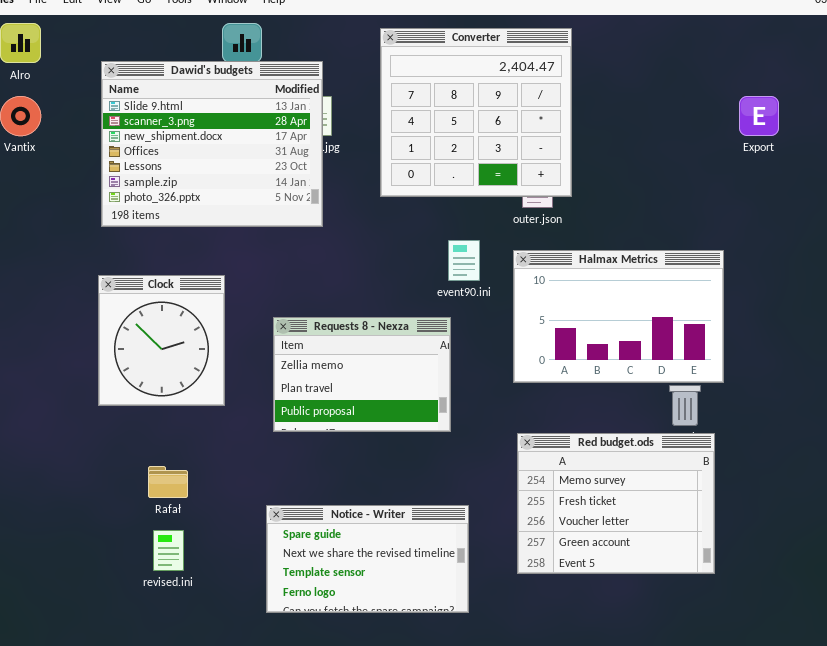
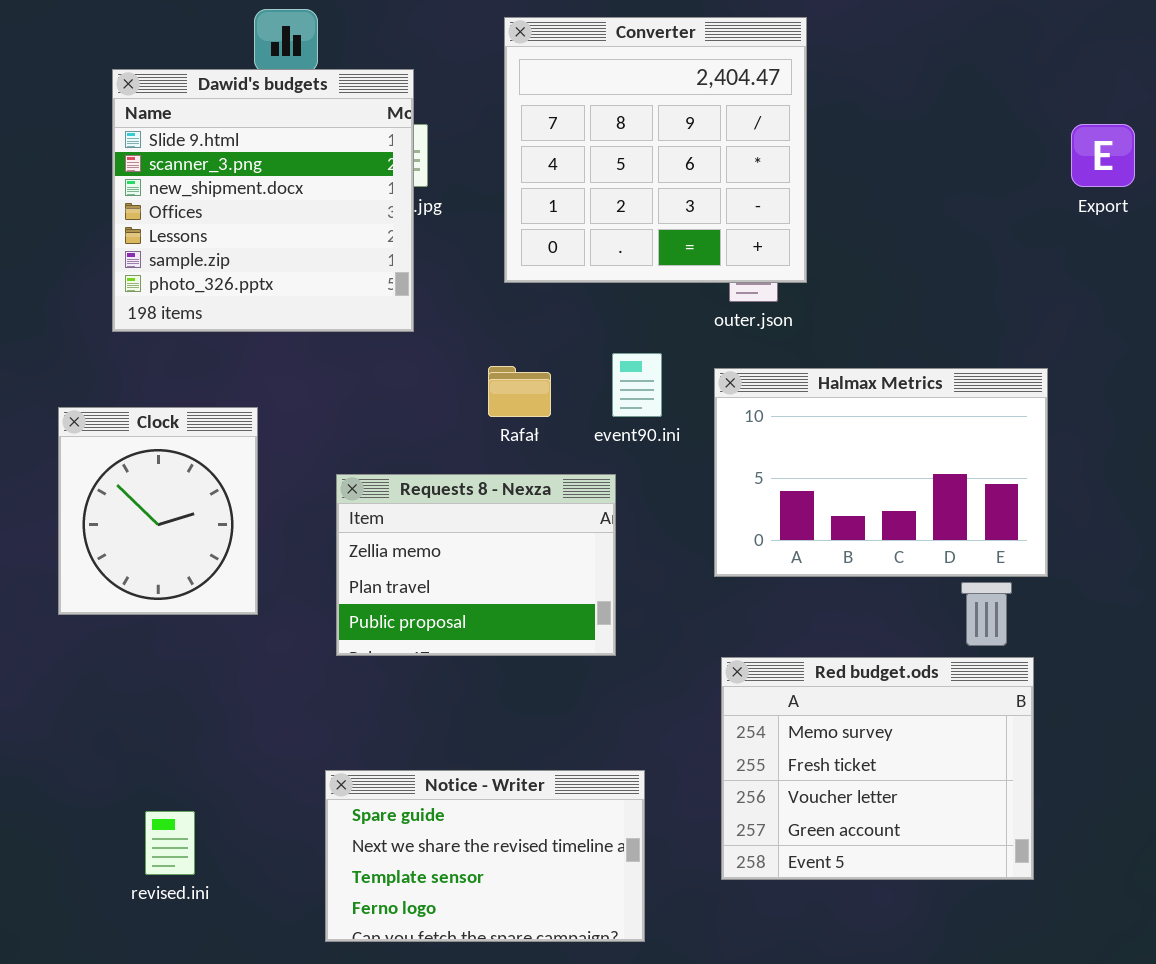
Dawid's budgets: [101,61,323,227] -> [112,69,414,332], resized
Rafał: [148,466,188,498] -> [488,366,551,417], moved

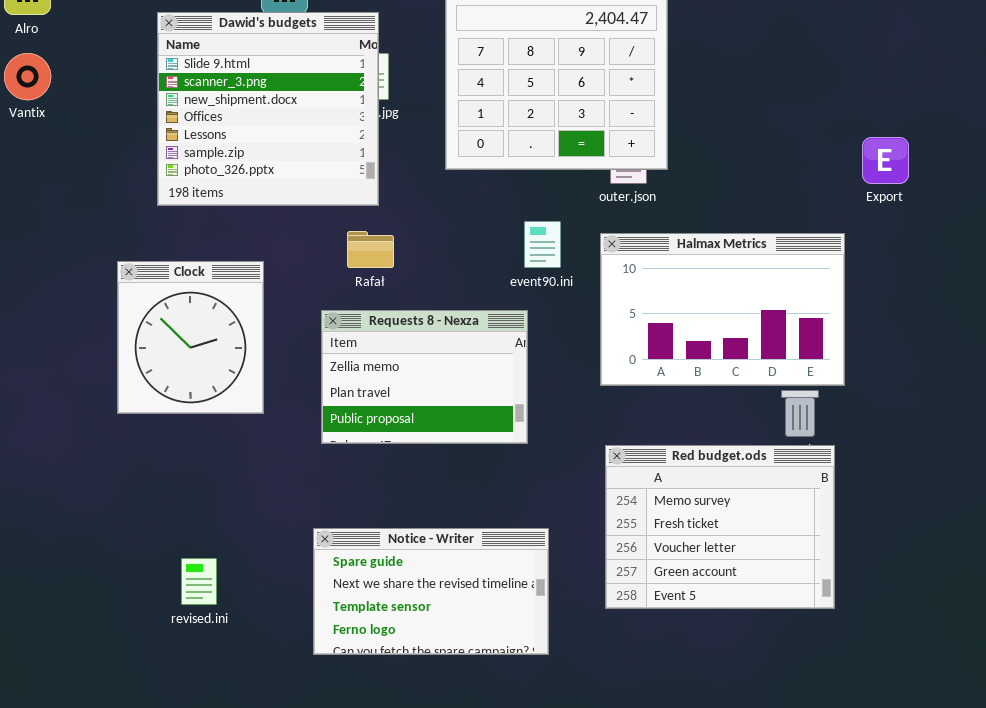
Export: [1071,124,1135,187] -> [862,137,909,184], moved
Rafał: [488,366,551,417] -> [347,231,394,268], moved

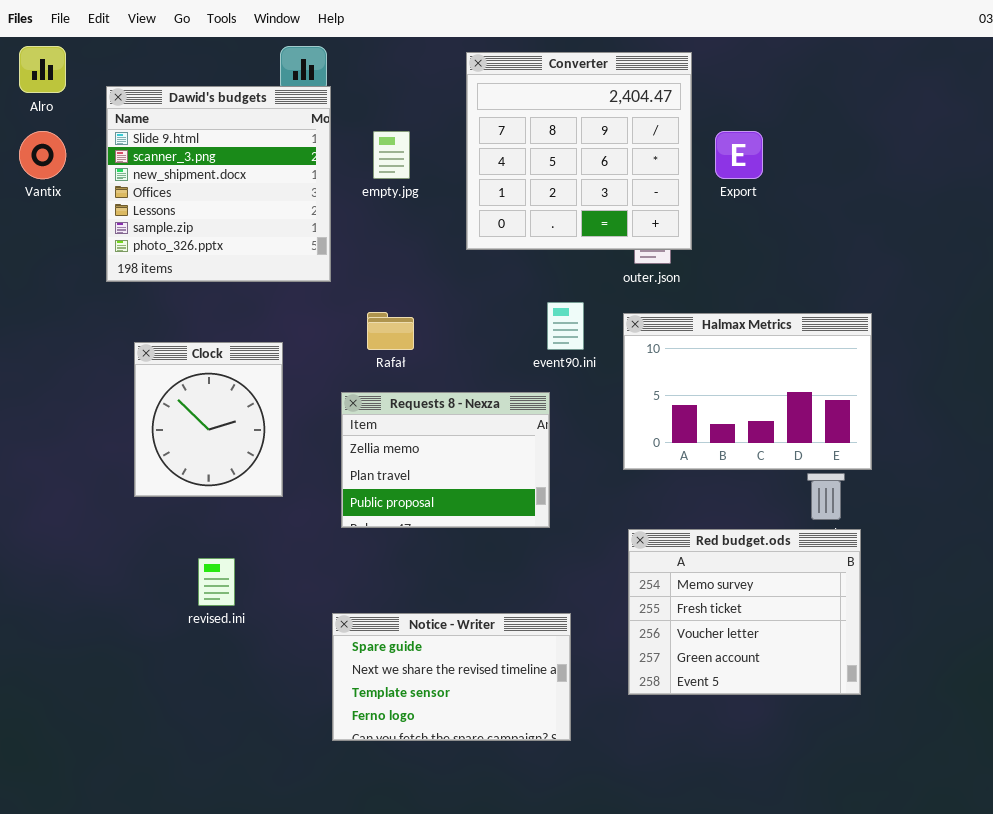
Dawid's budgets: [157,12,379,206] -> [106,86,331,282], moved
Export: [862,137,909,184] -> [715,131,763,179], moved
revised.ini: [181,558,217,605] -> [198,558,235,606], moved

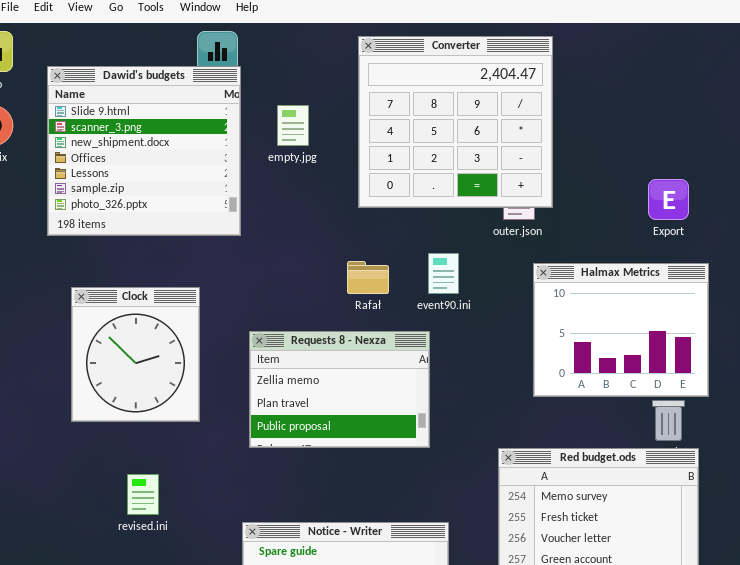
Export: [715,131,763,179] -> [648,179,689,220], moved
Rafał: [367,312,414,350] -> [347,261,389,294], moved
Halmax Metrics: [623,313,872,470] -> [533,263,709,397], resized

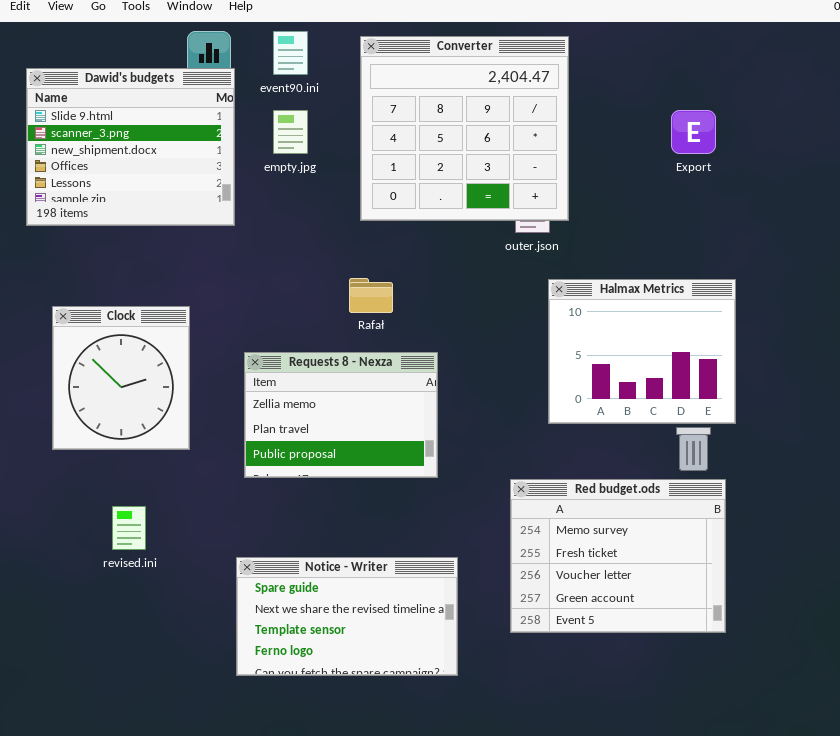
Dawid's budgets: [47,66,241,236] -> [26,68,235,226], resized
Export: [648,179,689,220] -> [671,110,716,154], moved
event90.ini: [428,253,459,294] -> [273,31,308,75], moved

